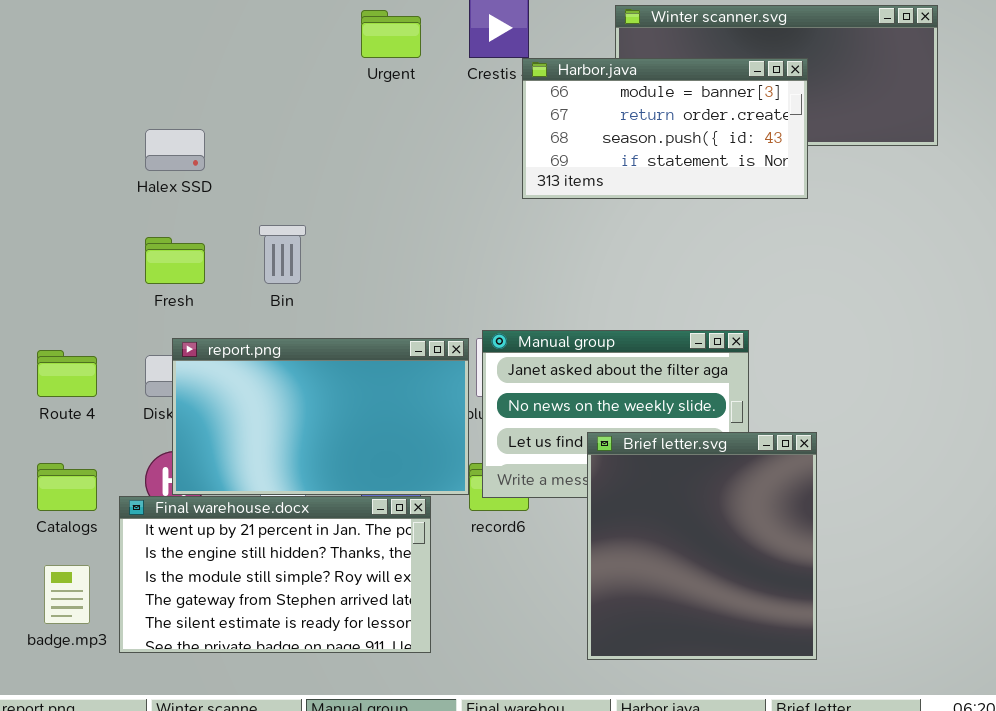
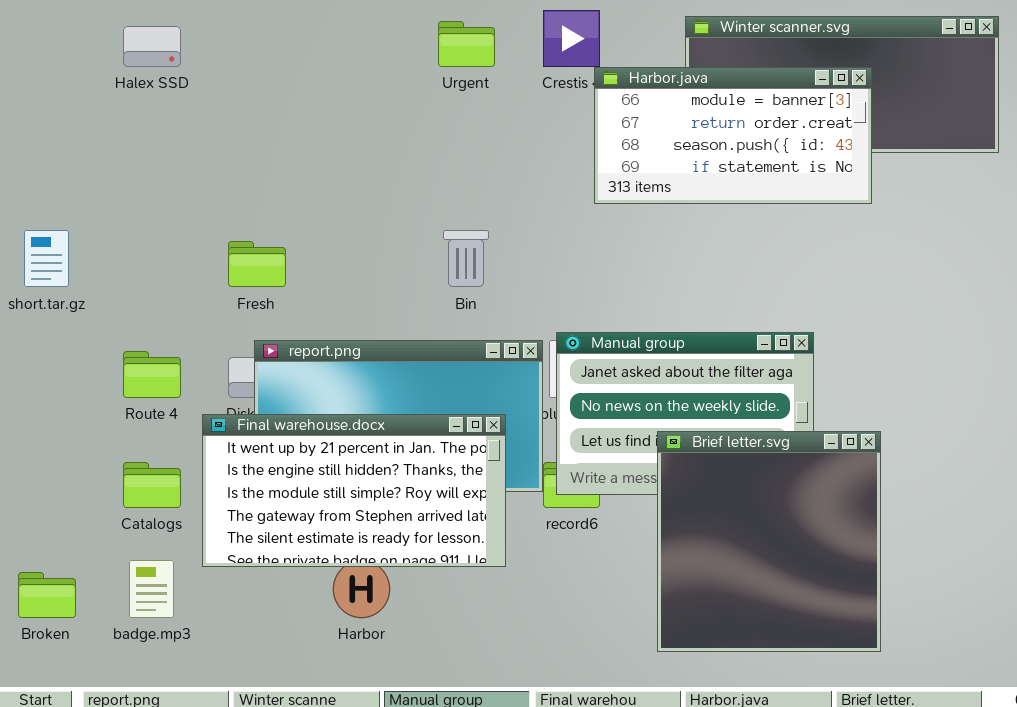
Halex SSD: [145,129,205,171] -> [123,26,181,67], moved
Bin: [259,225,306,284] -> [443,230,489,287], moved
Final warehouse.docx: [119,496,431,653] -> [202,414,506,567], moved

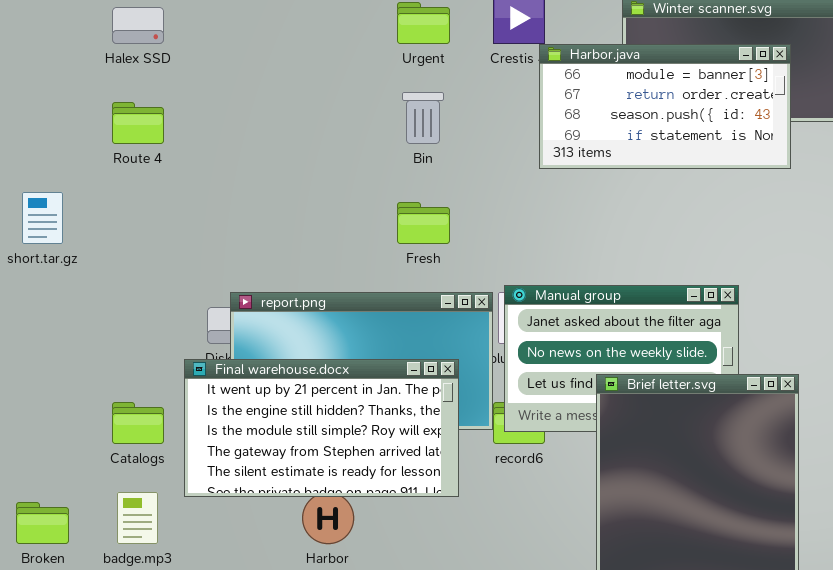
Bin: [443,230,489,287] -> [402,92,444,144], moved
Fresh: [228,241,286,287] -> [397,202,450,244], moved
Route 4: [123,351,181,398] -> [112,102,164,144], moved

